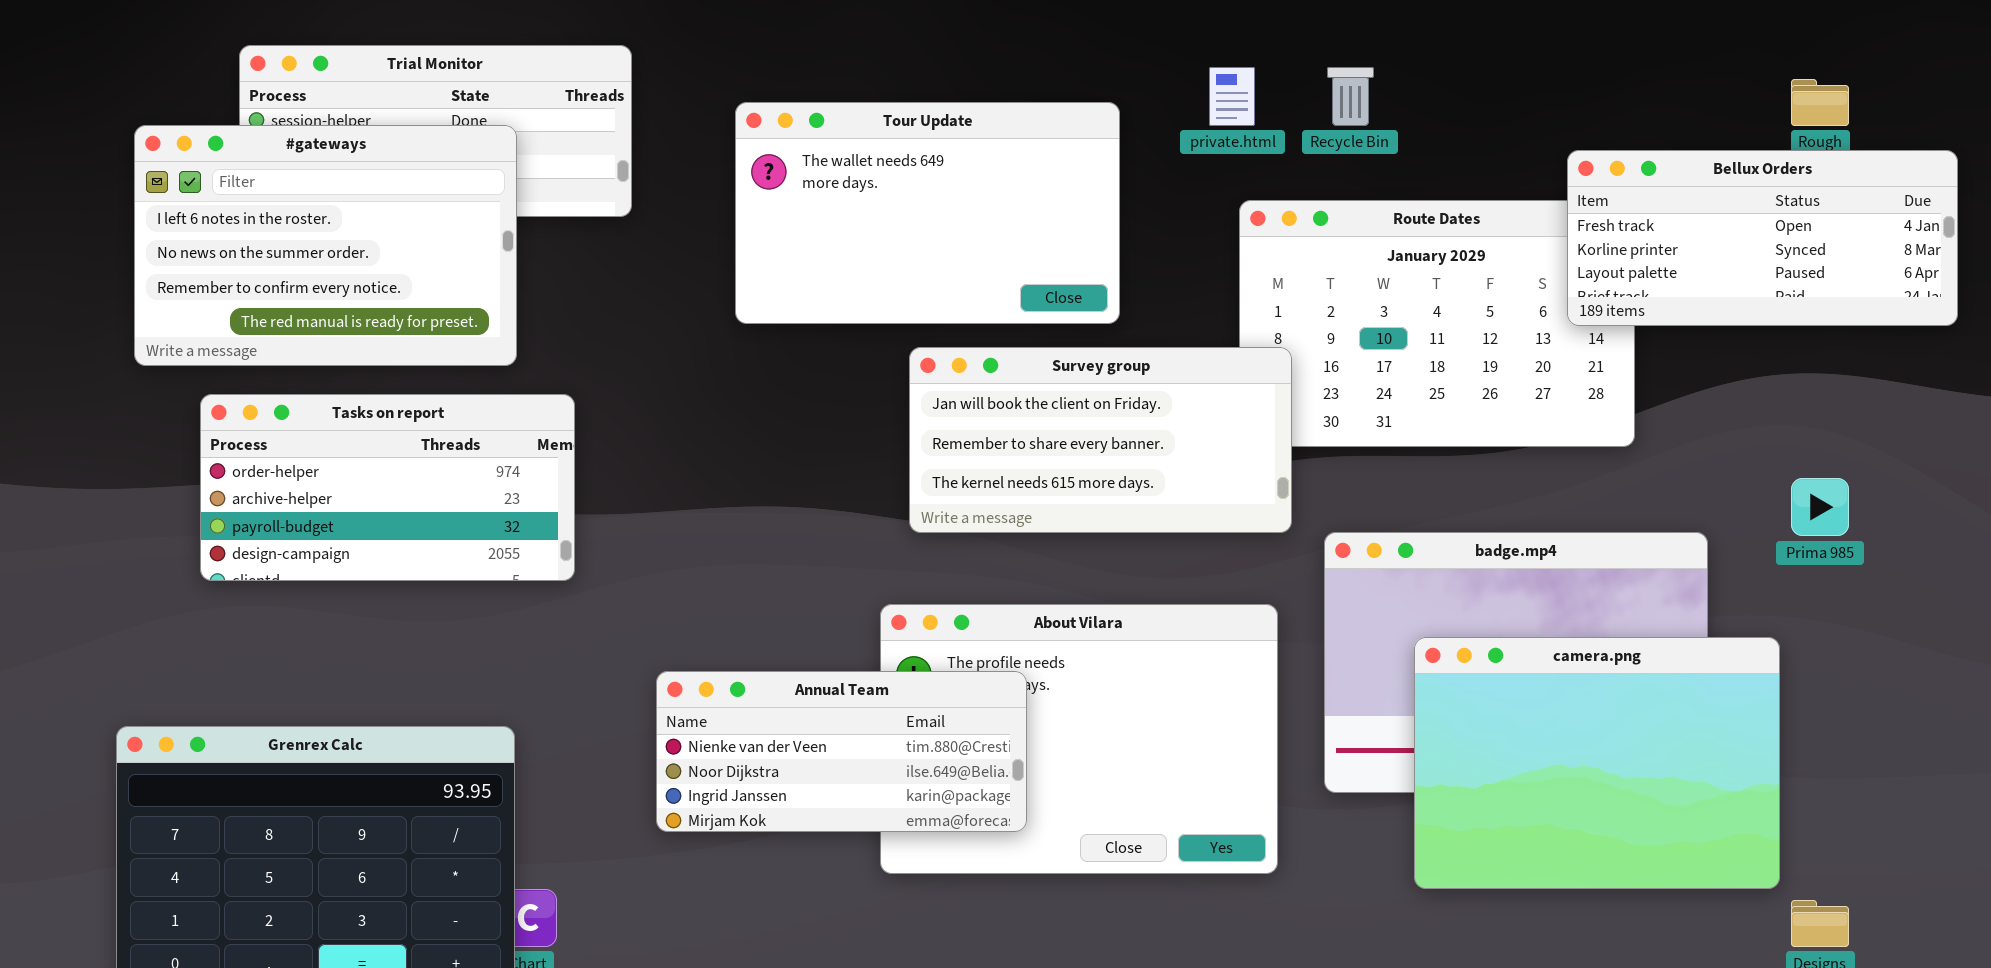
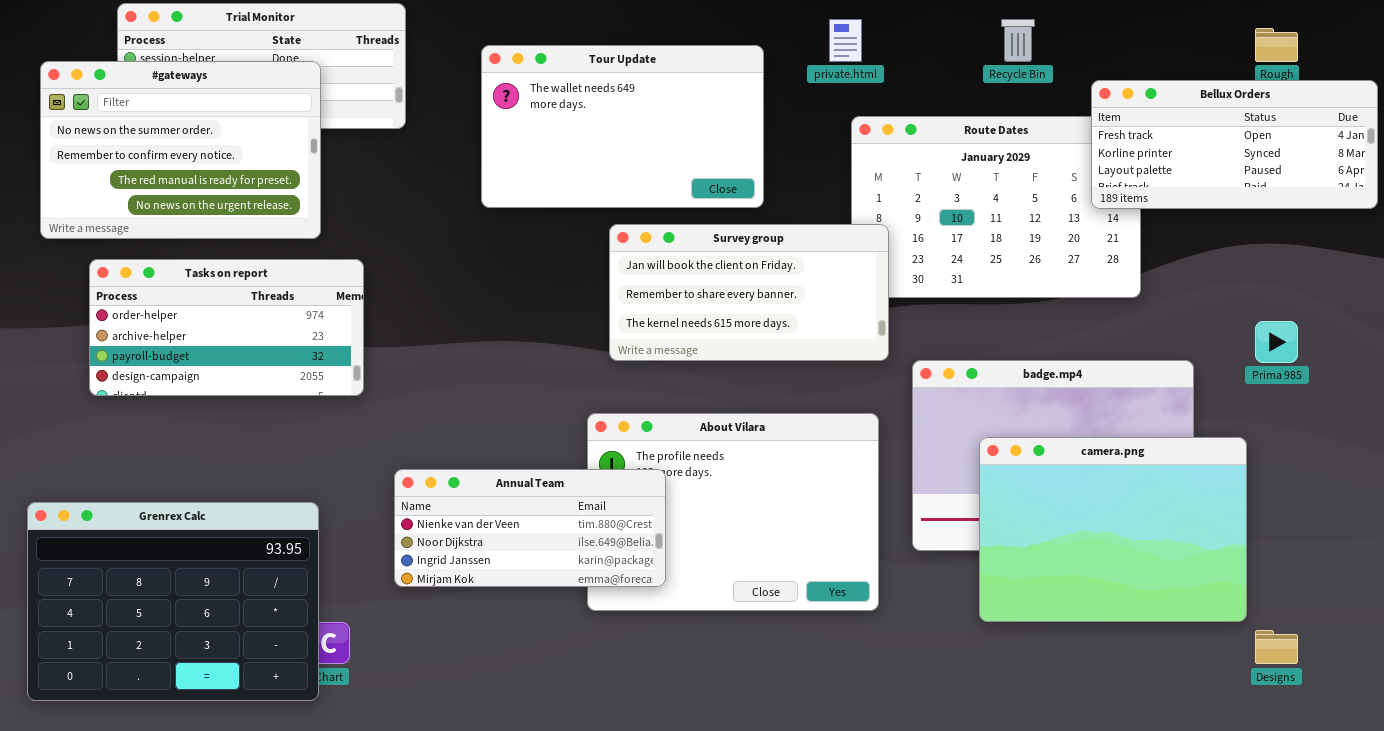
Recycle Bin: [1327,67,1374,126] -> [1001,19,1035,62], moved
#gateways: [134,125,517,366] -> [40,61,321,239], scrolled down 1 row
Annual Team: [656,671,1027,832] -> [394,469,666,587], moved

